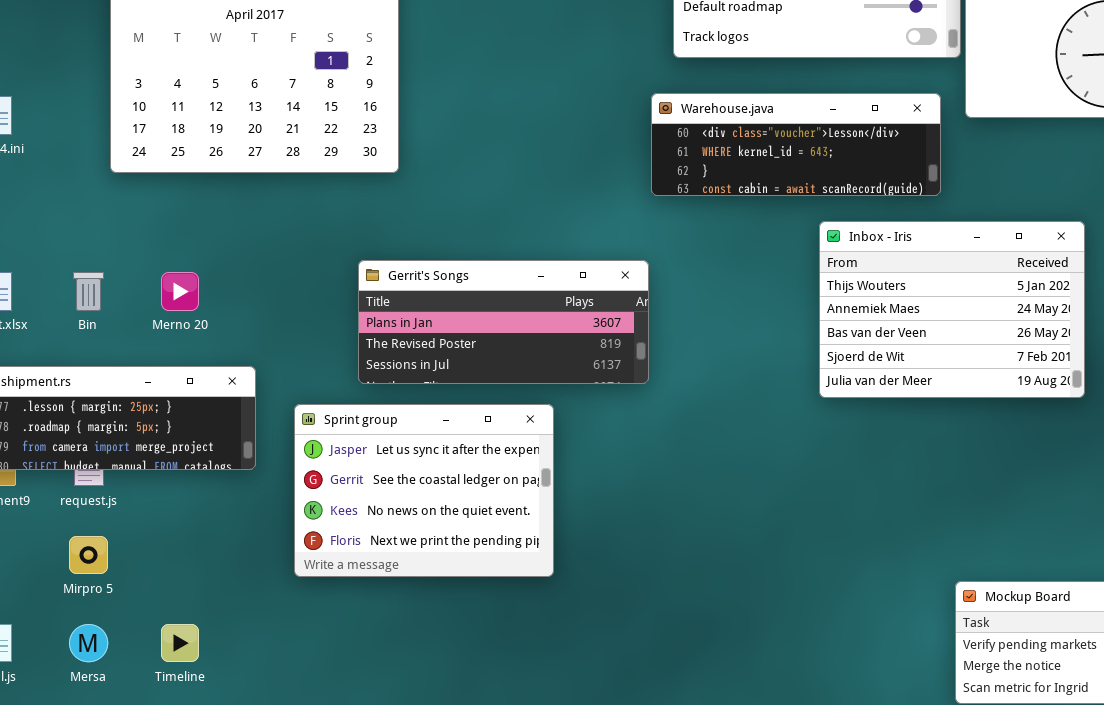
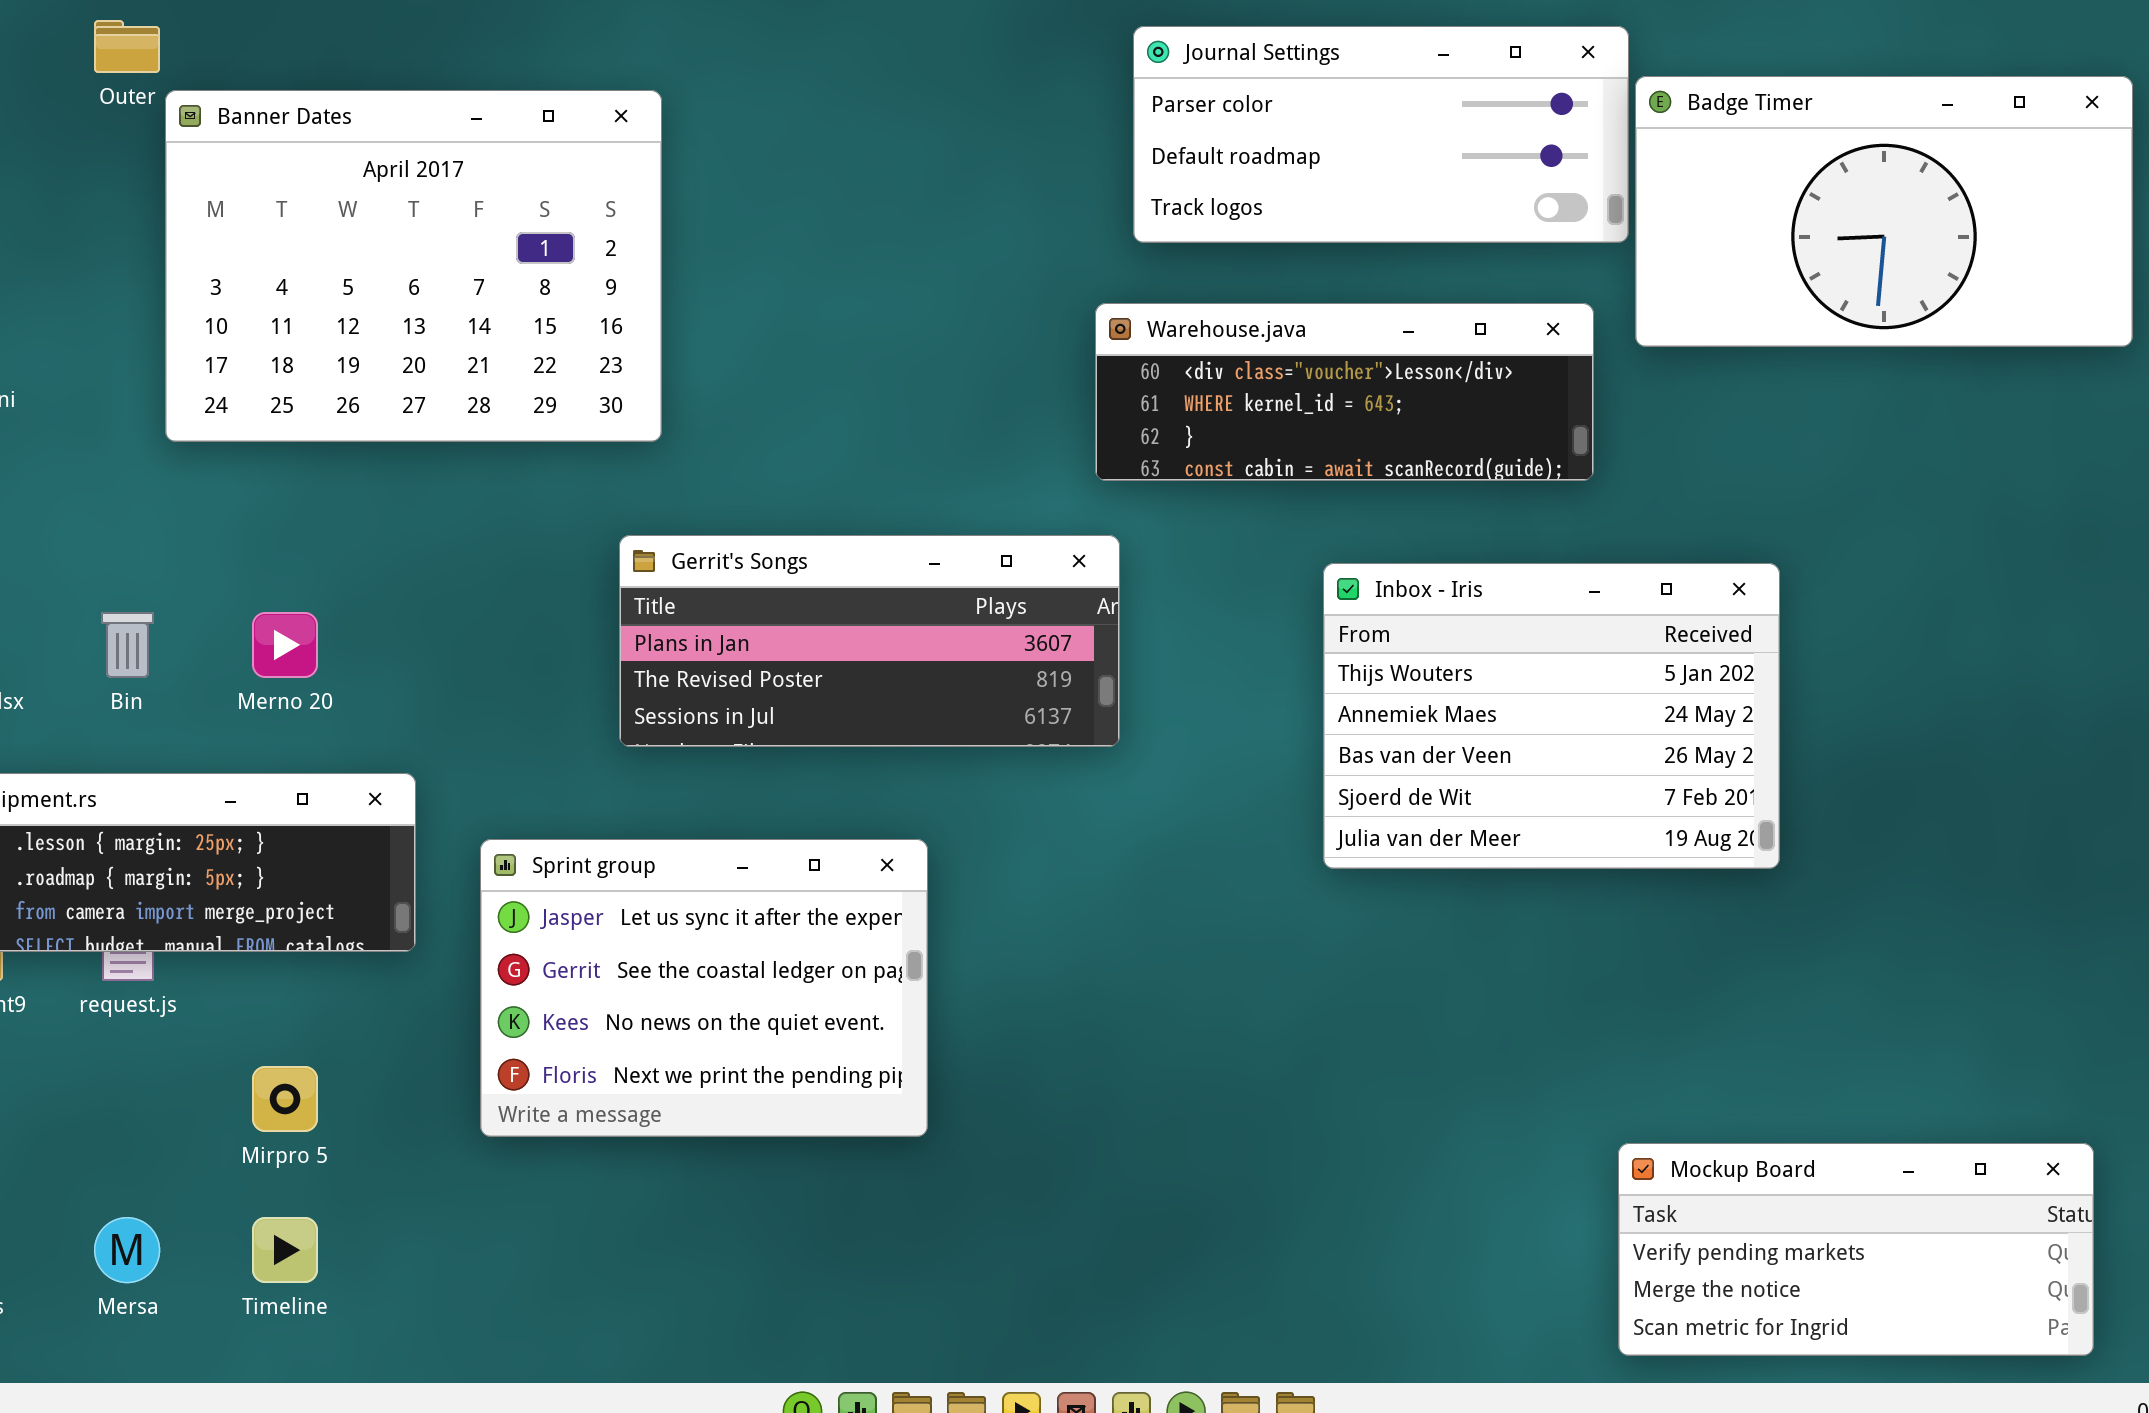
Inbox - Iris: [819,221,1085,398] -> [1323,563,1780,869], moved
Gerrit's Songs: [358,260,649,384] -> [619,535,1120,747], moved
Mirpro 5: [69,536,108,574] -> [252,1066,318,1132], moved

